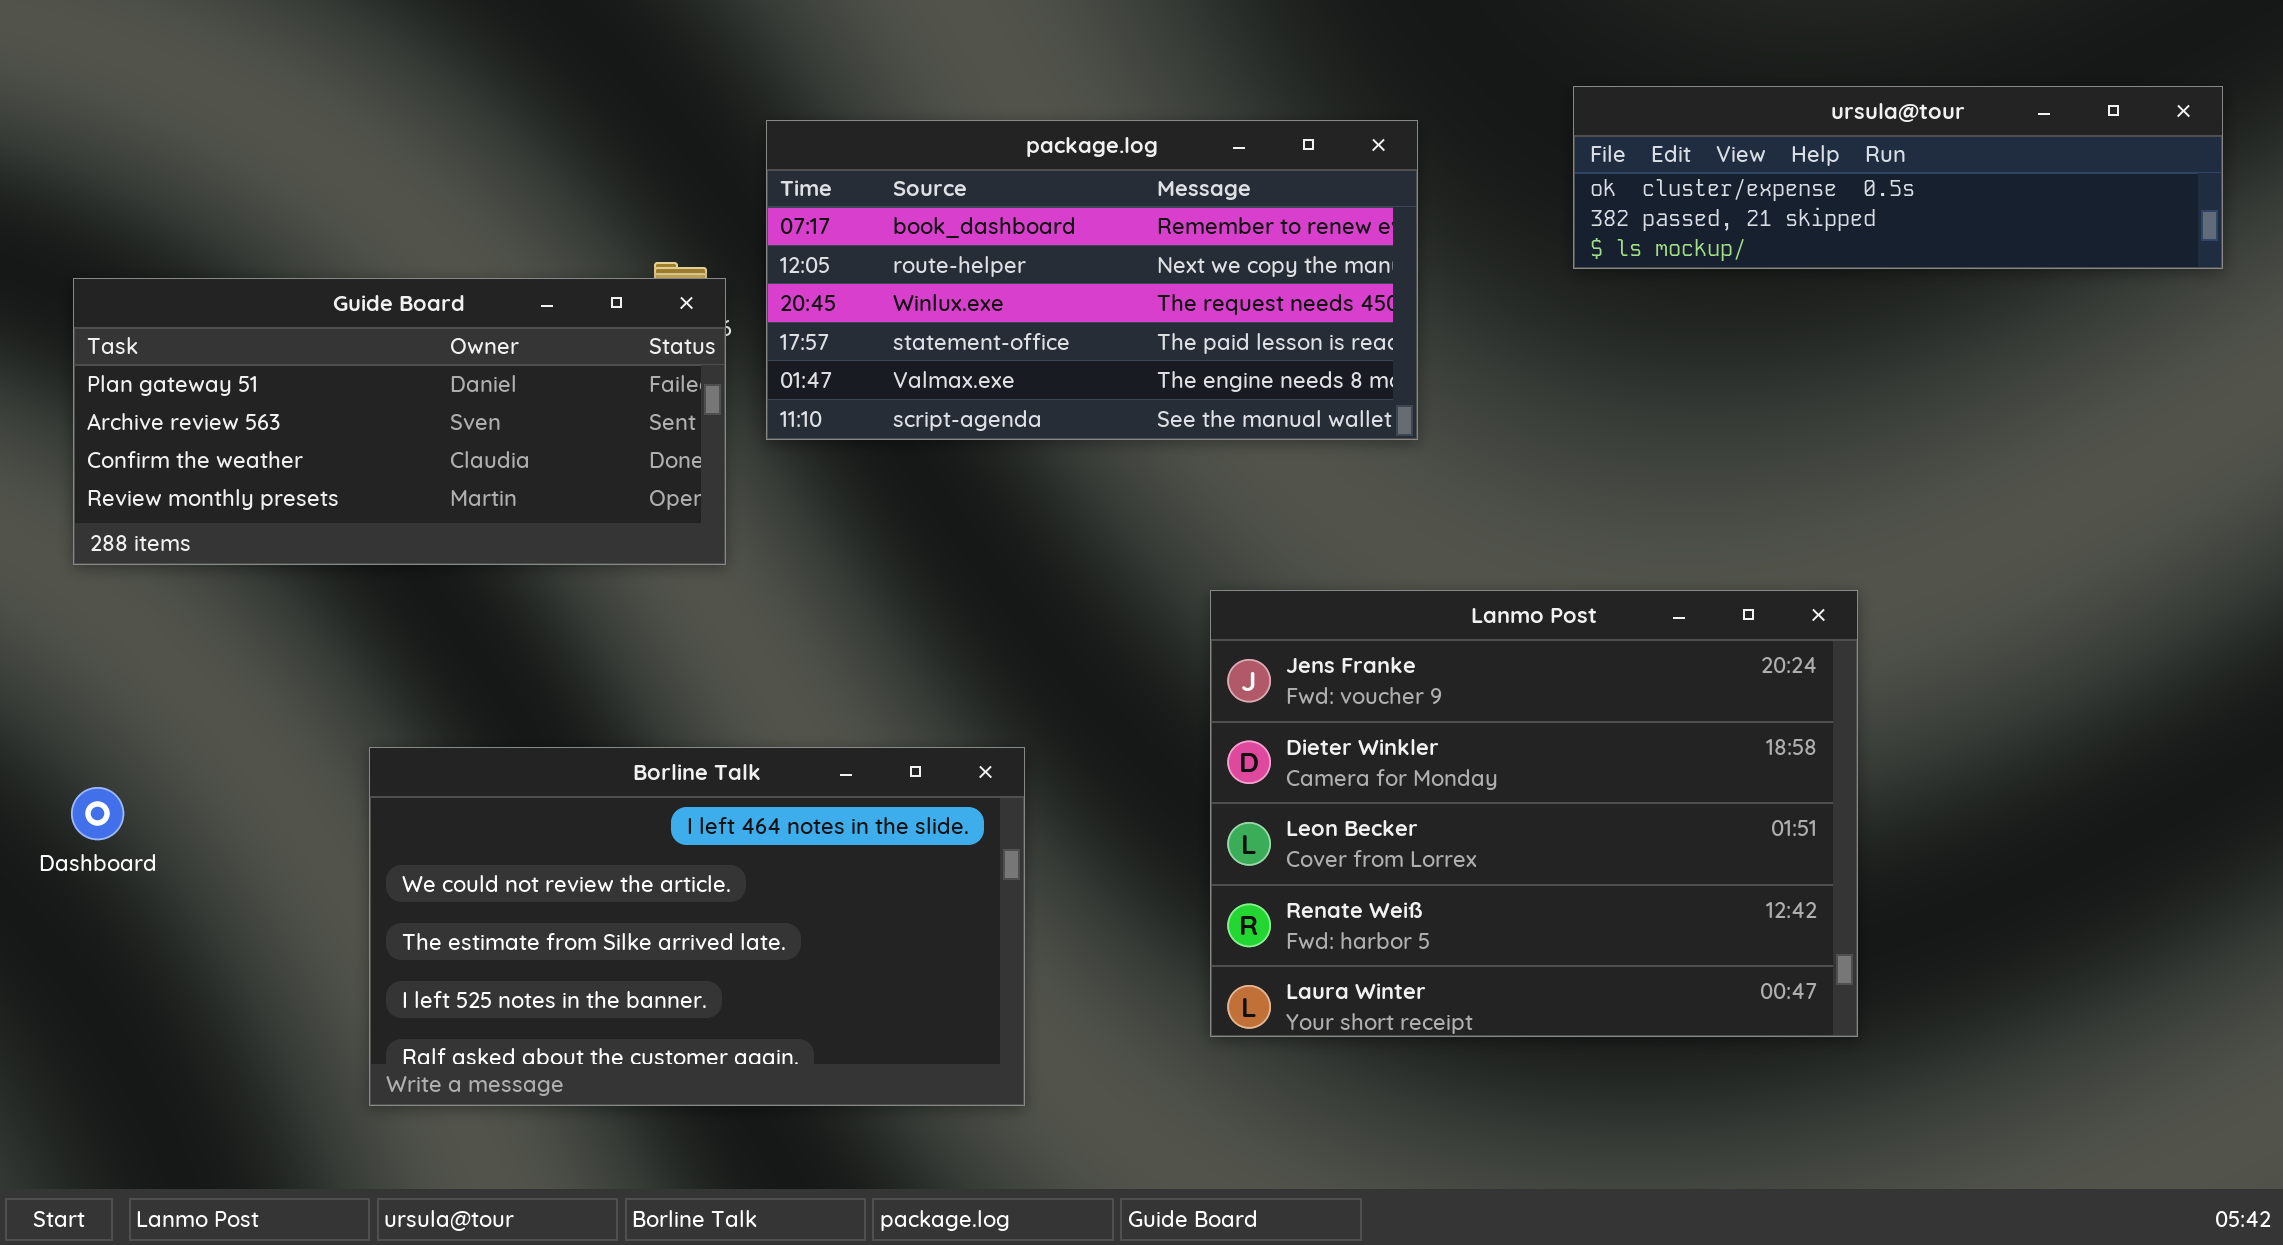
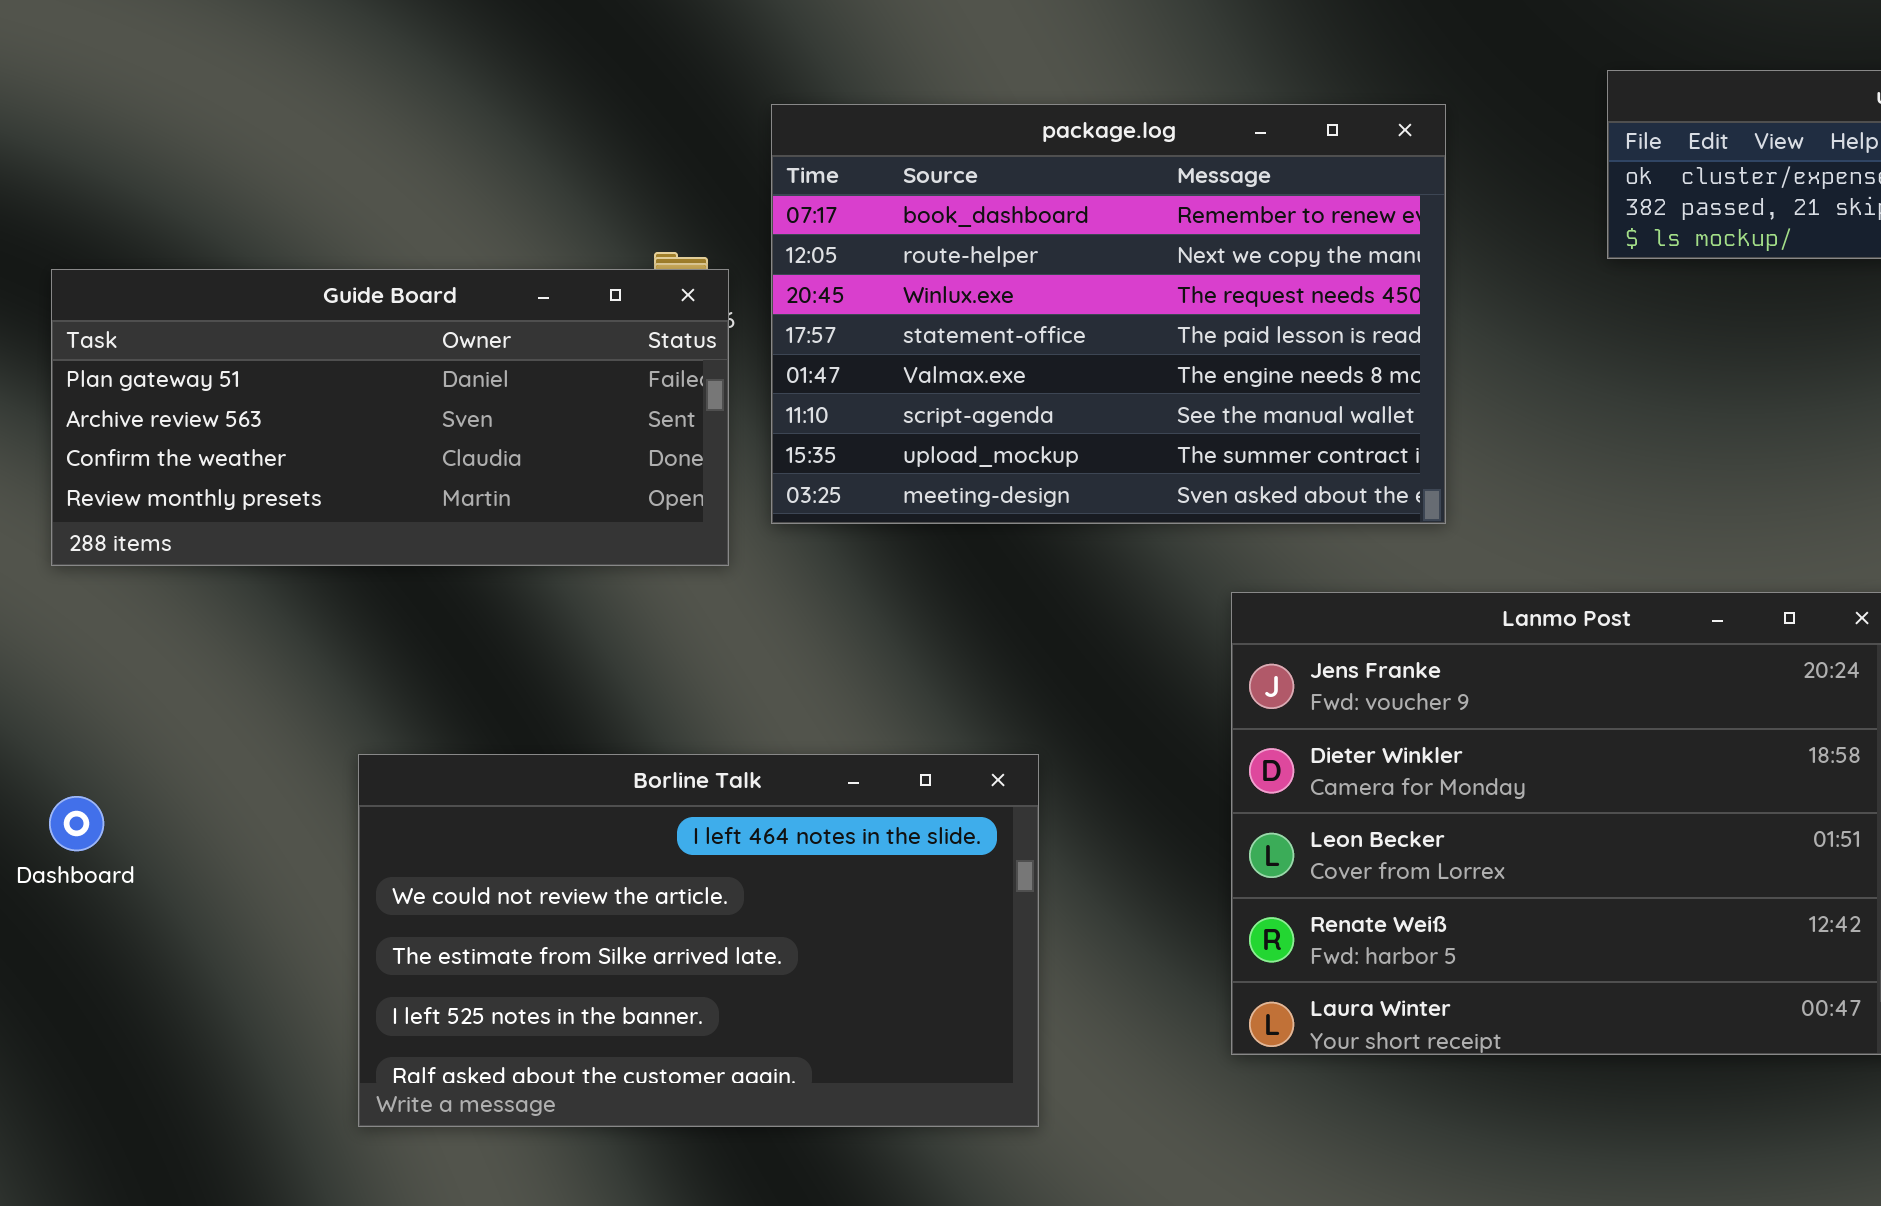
package.log: [766,120,1418,440] -> [771,104,1446,524], resized

